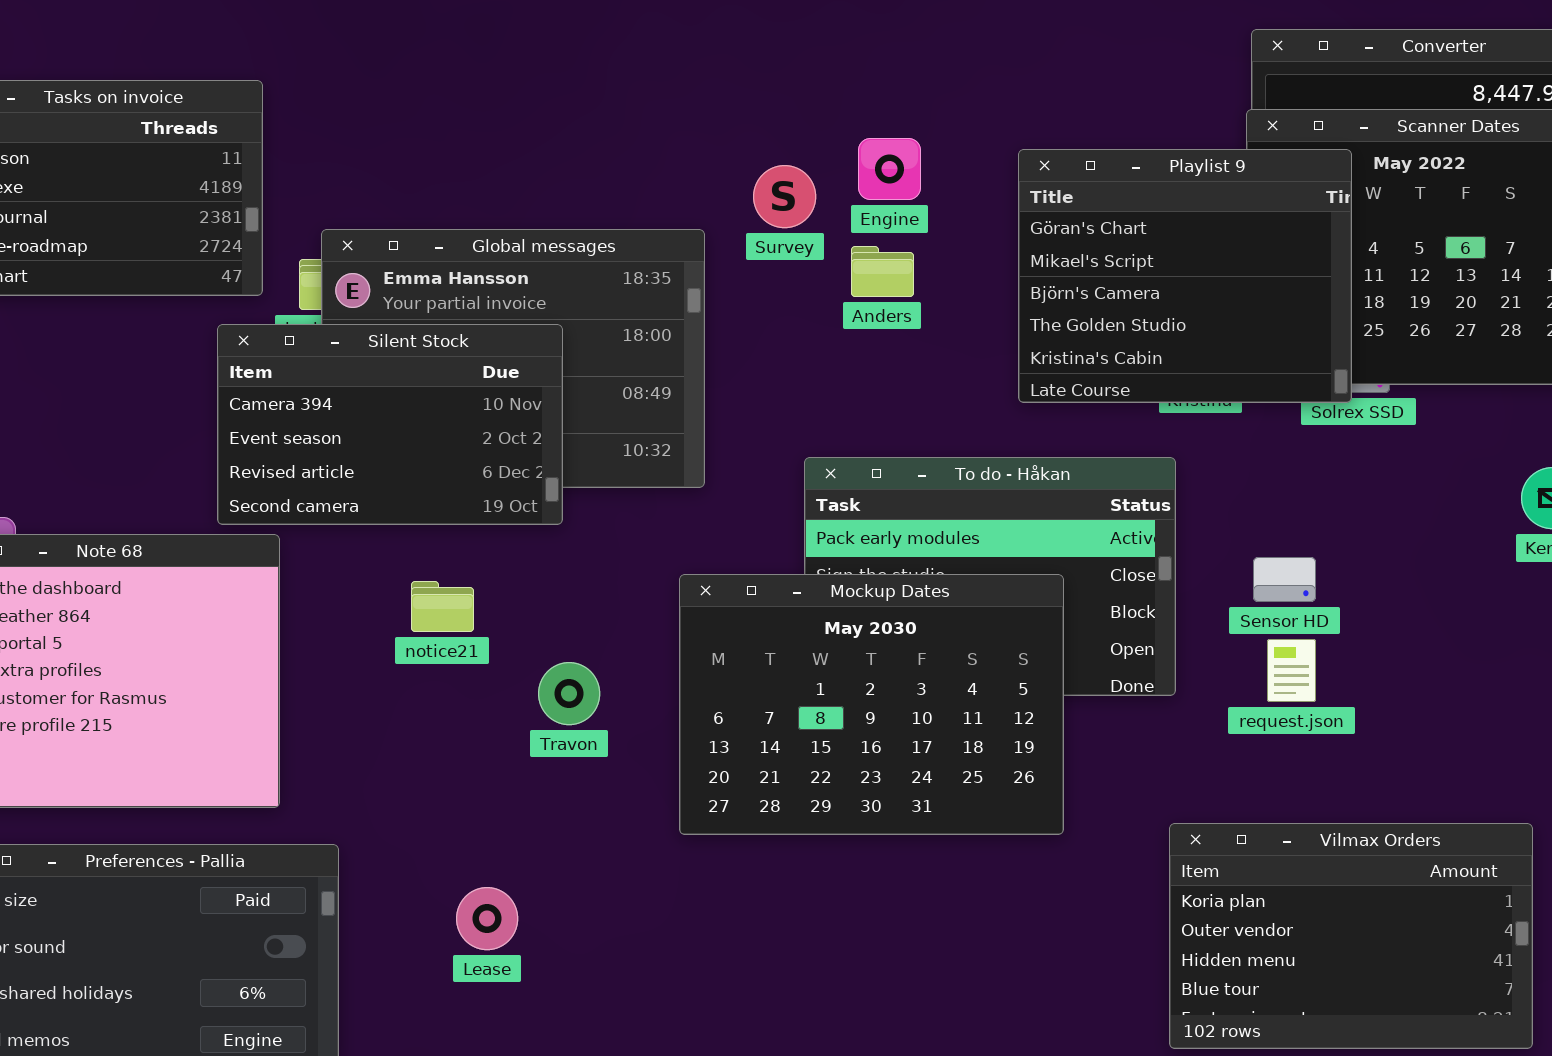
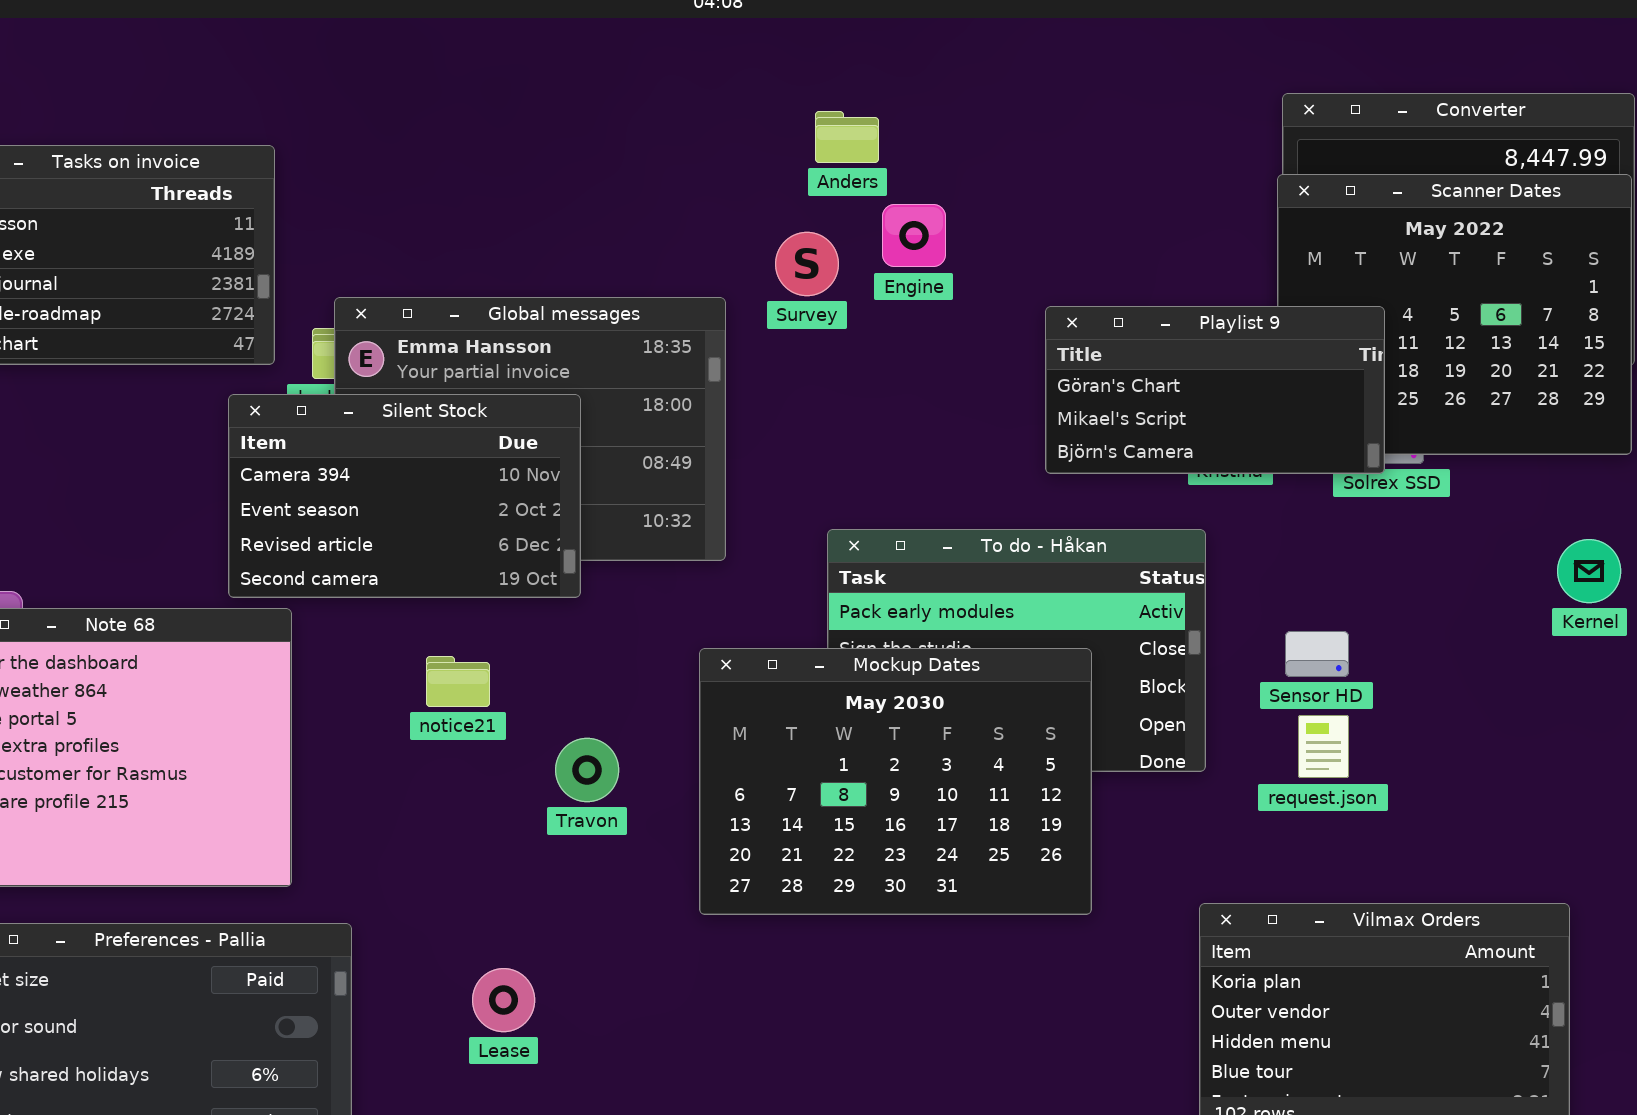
Playlist 9: [1018,149,1352,403] -> [1045,306,1385,474], resized
Anders: [851,246,914,297] -> [815,111,879,163], moved

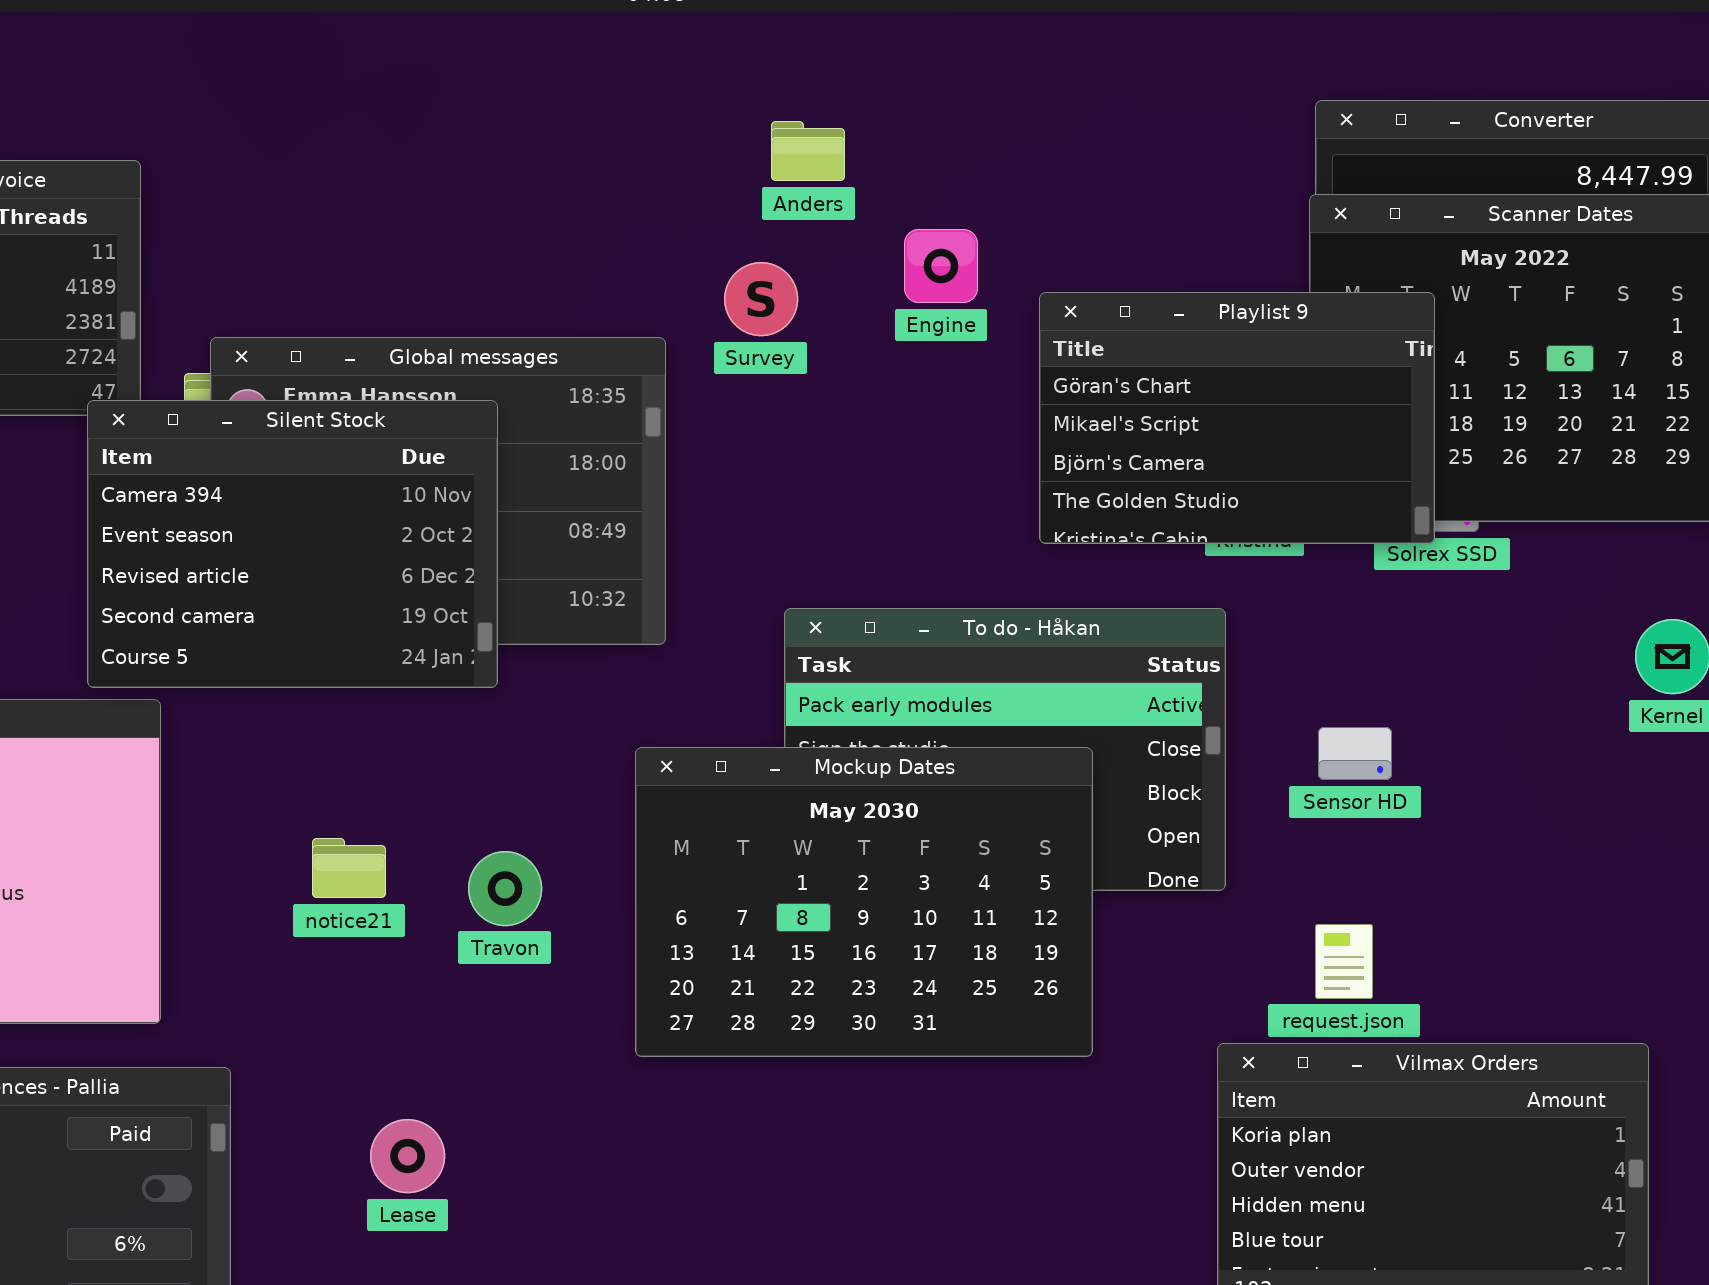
Engine: [882,204,946,267] -> [904,229,978,303], moved
Playlist 9: [1045,306,1385,474] -> [1039,292,1435,544], resized
Silent Stock: [228,394,581,598] -> [87,400,498,688], resized
notice21: [426,656,490,707] -> [312,838,386,898], moved
request.json: [1298,715,1349,778] -> [1315,924,1373,999], moved

